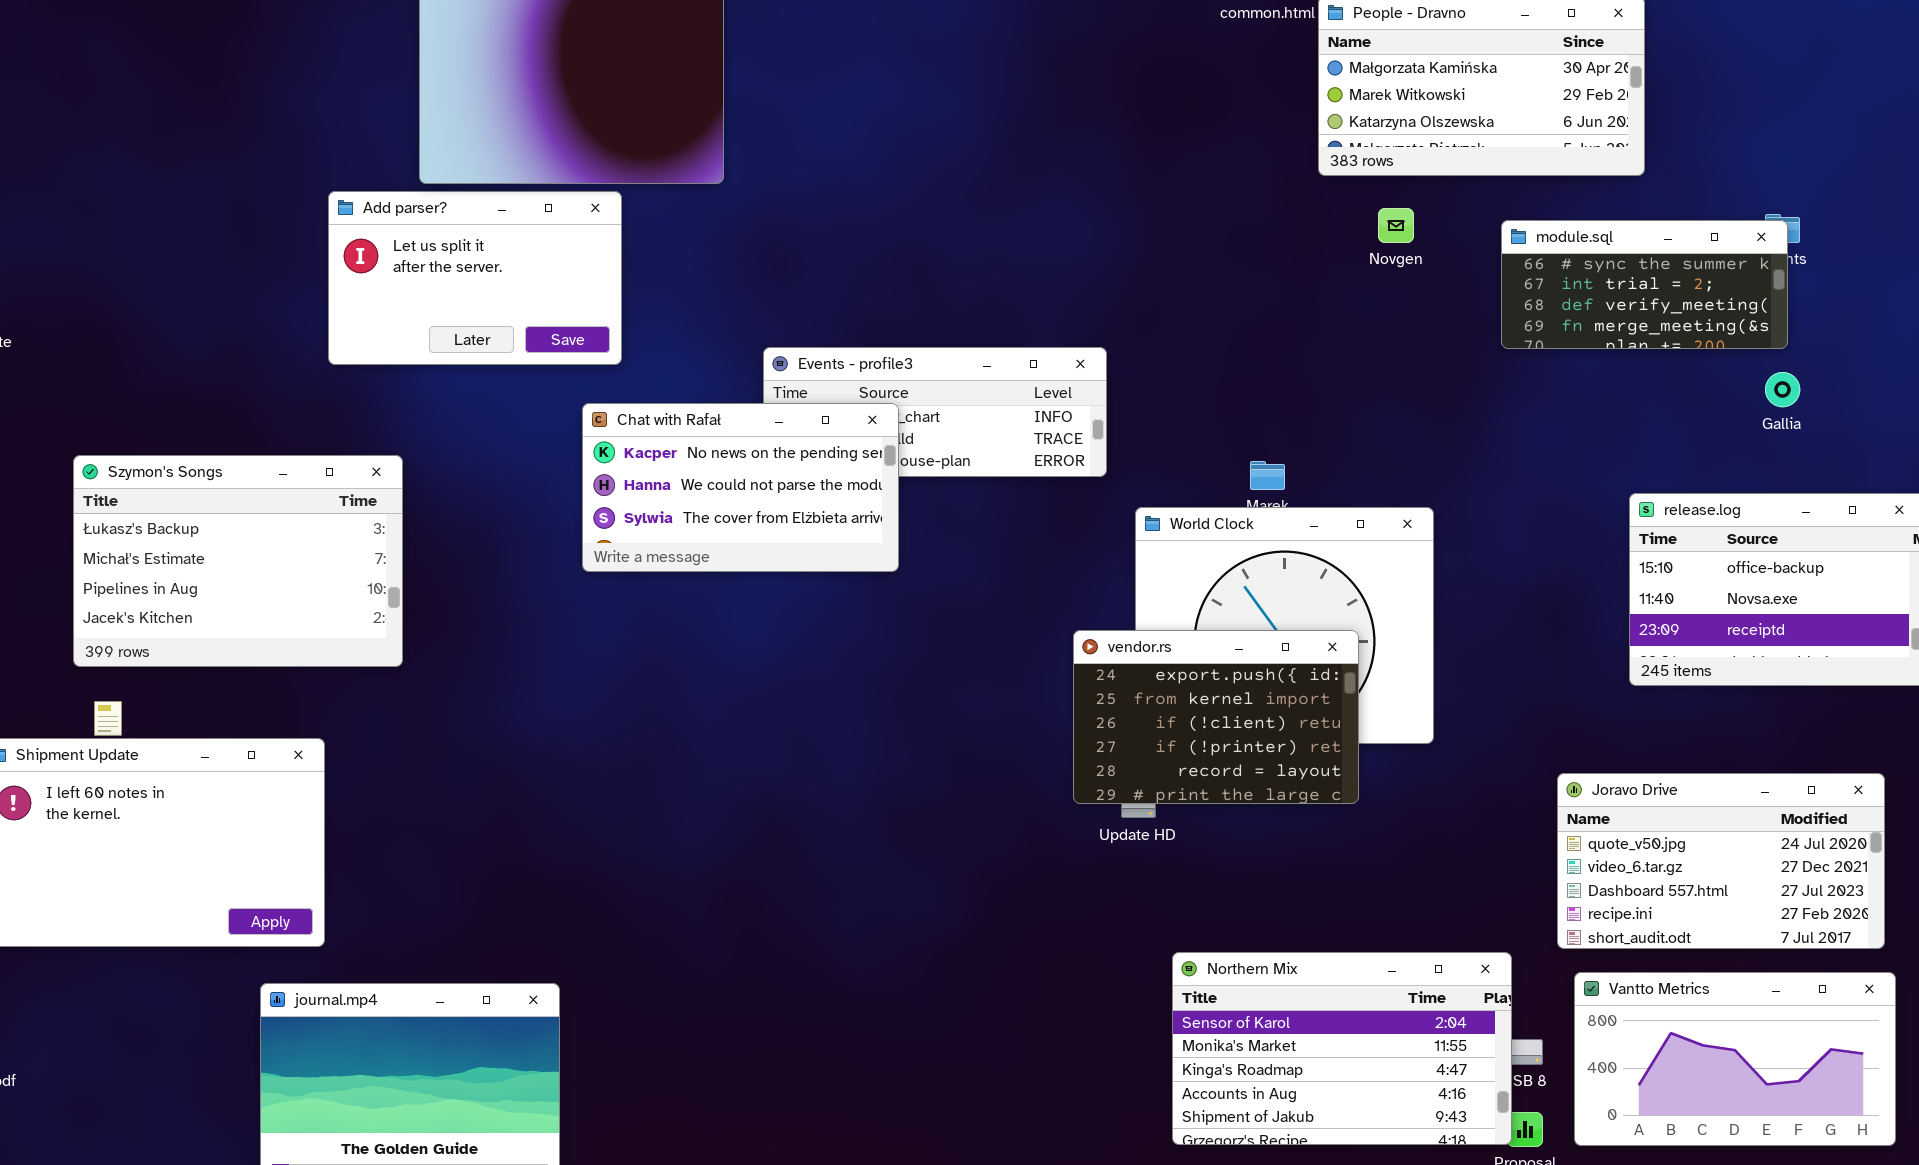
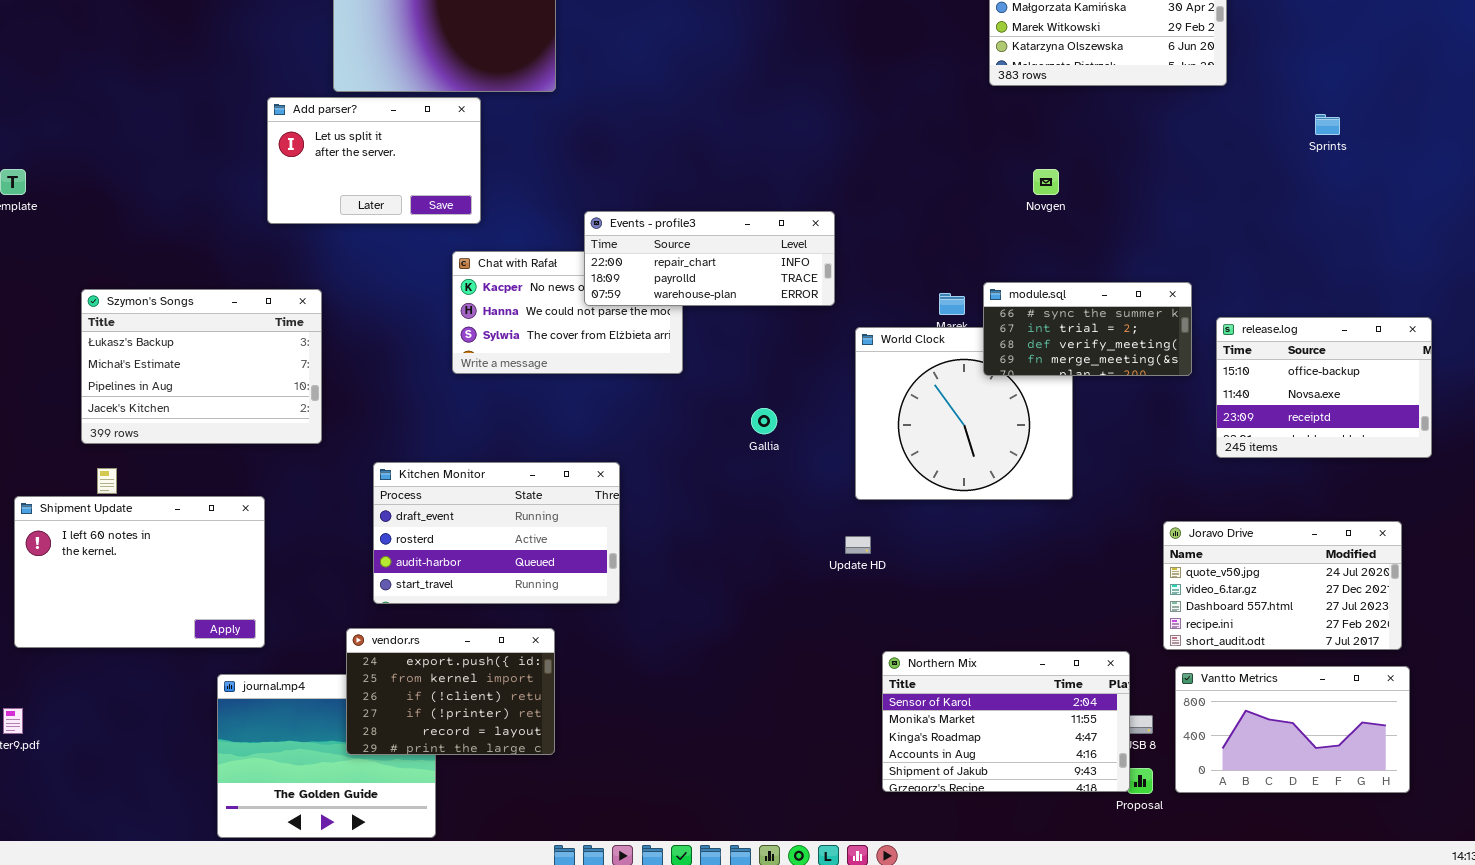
Novgen: [1378,208,1414,243] -> [1033,169,1059,195], moved
module.sql: [1501,220,1788,349] -> [983,282,1192,376], moved
Events - profile3: [763,347,1107,477] -> [584,211,835,306], raised
Gallia: [1765,372,1800,407] -> [751,408,777,434], moved
vendor.rs: [1073,630,1359,804] -> [346,628,555,755], moved
Kitchen Monitor: none -> [373,462,620,604], opened

